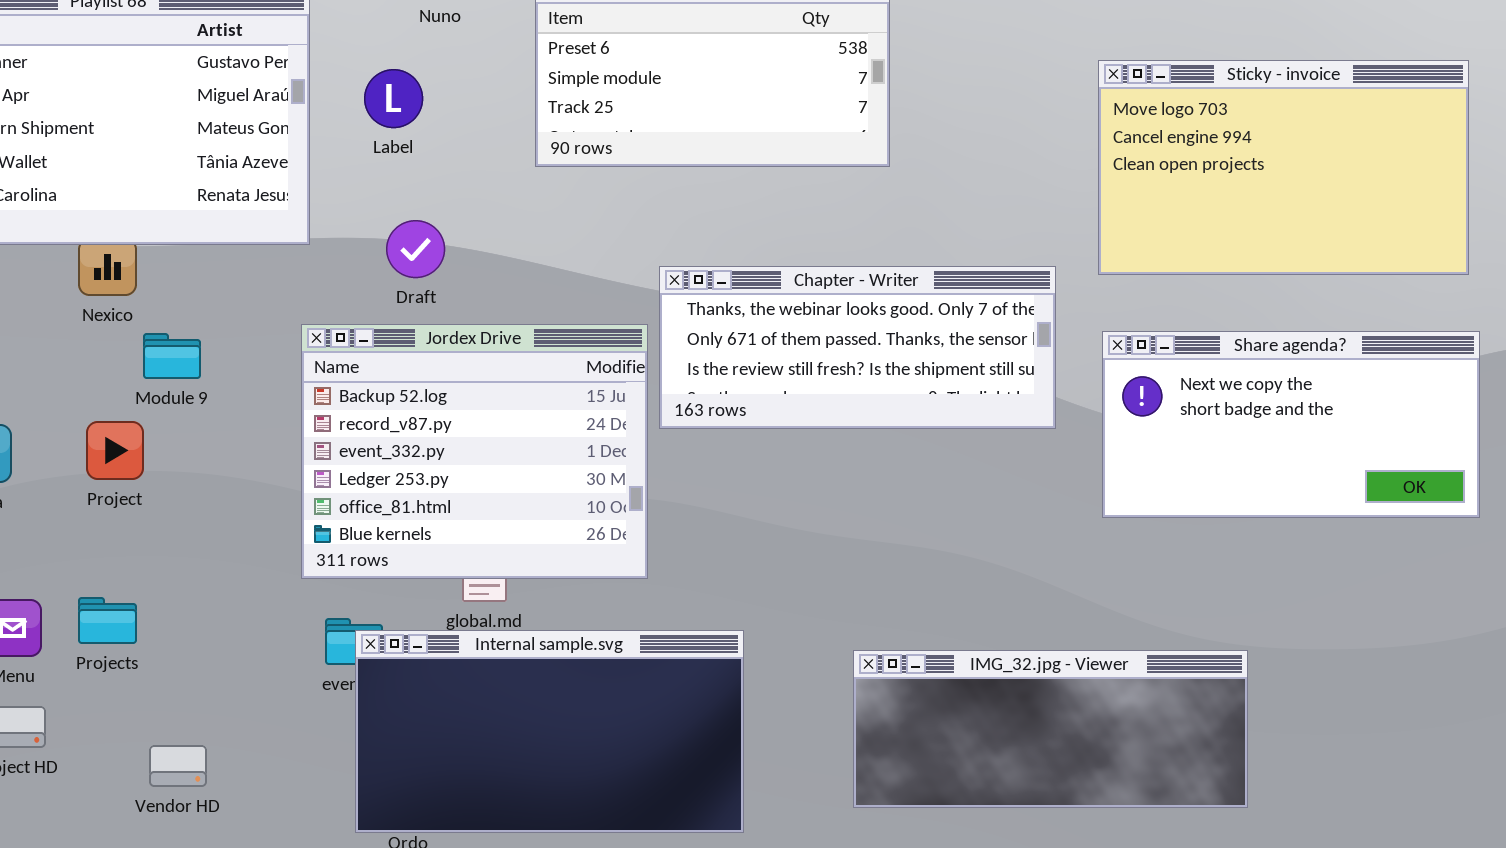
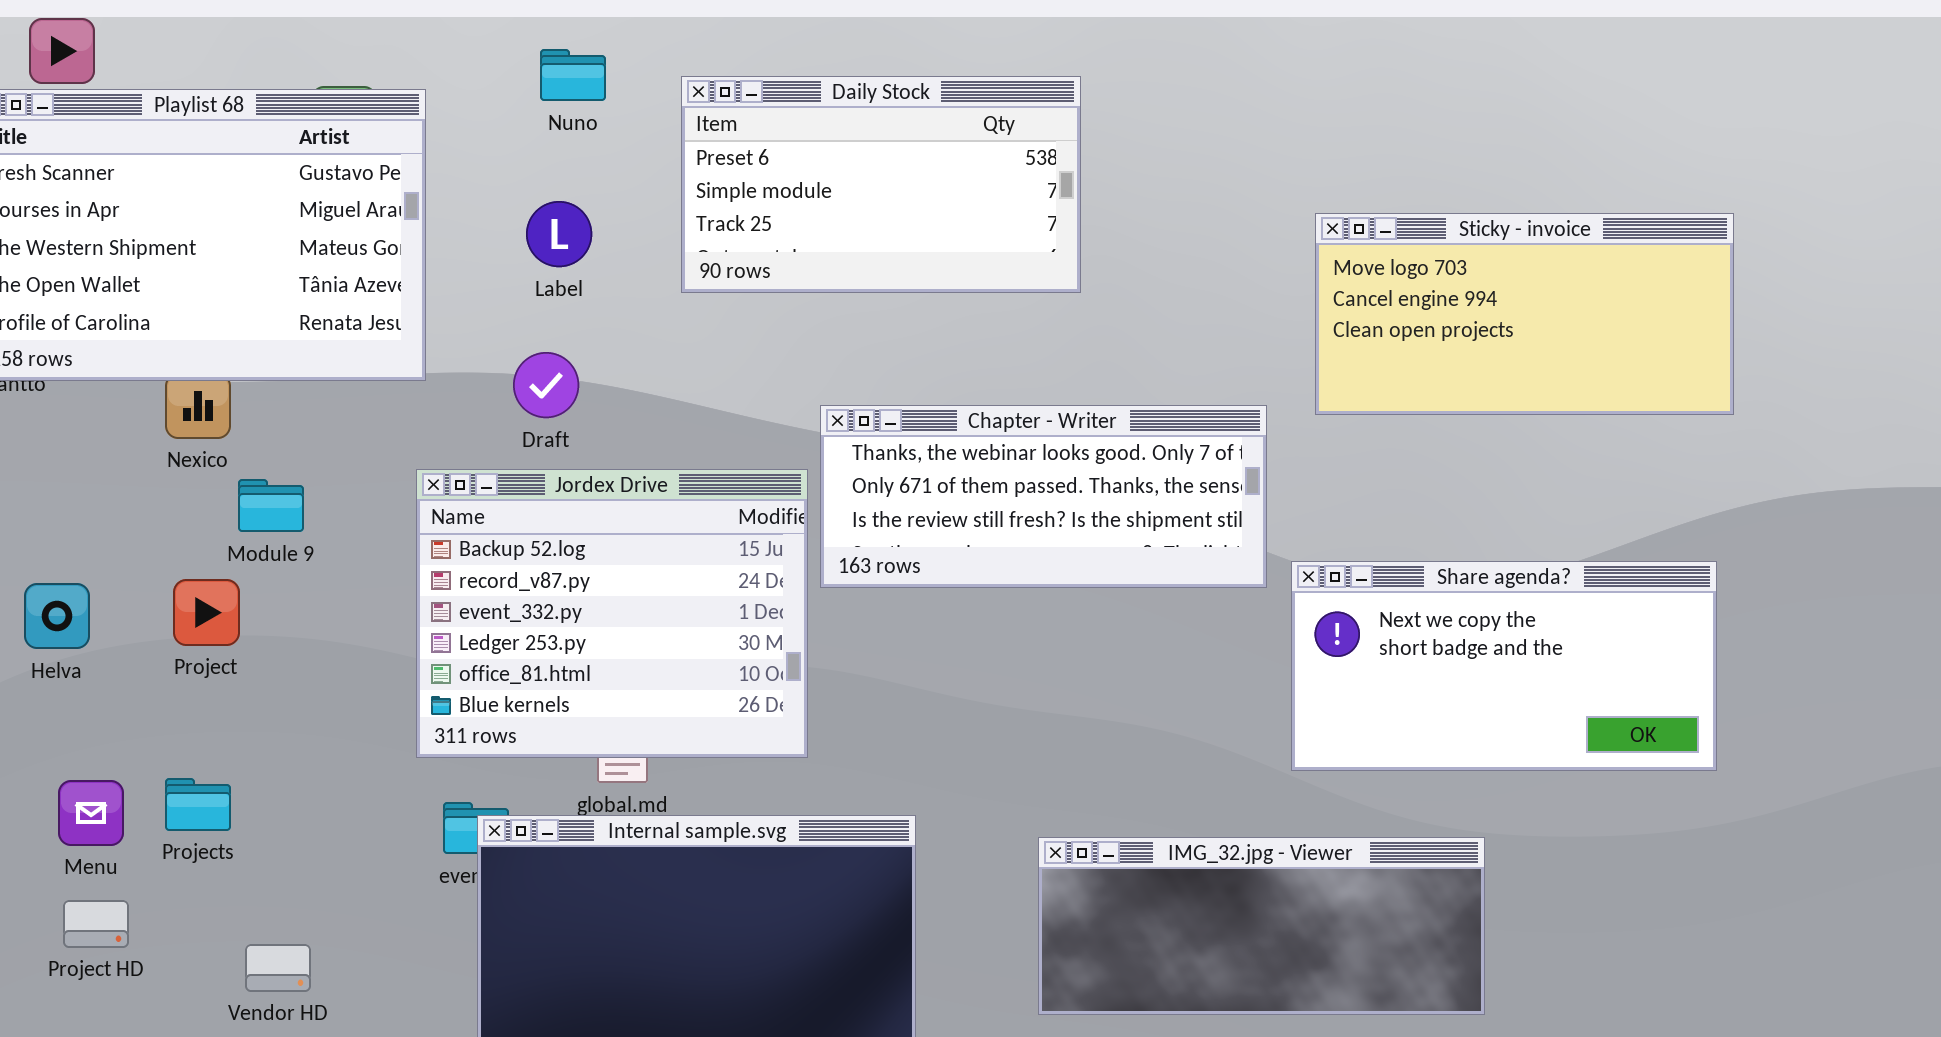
Sticky - invoice: [1098,60,1469,275] -> [1315,213,1734,415], resized
Label: [364,69,423,128] -> [526,201,592,267], moved
Share agenda?: [1102,331,1480,518] -> [1291,561,1717,771], moved

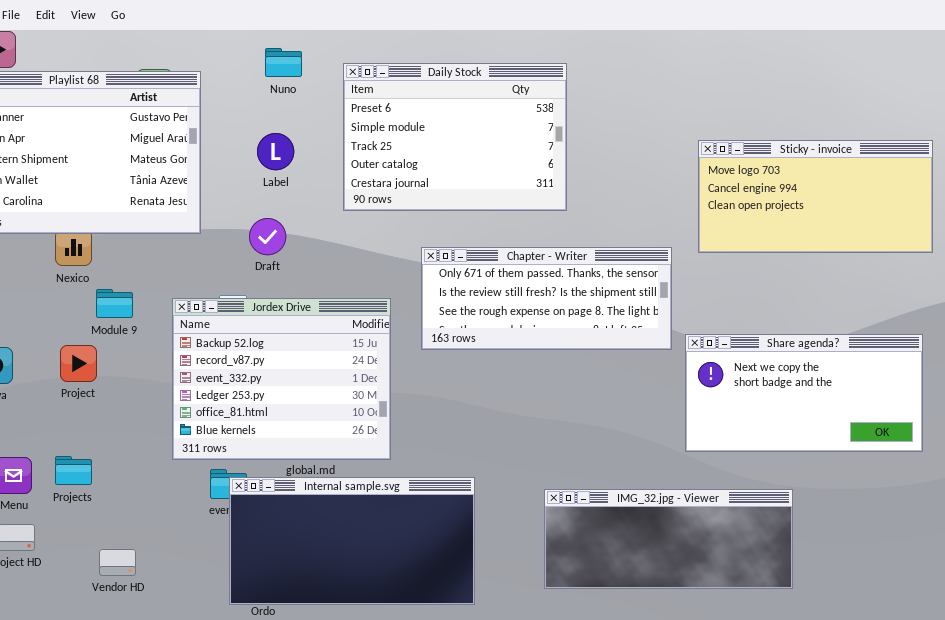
Daily Stock: [681,76,1081,293] -> [343,63,567,211], resized
Chapter - Writer: [820,405,1267,588] -> [421,247,672,350], scrolled down 1 row
Jordex Drive: [416,469,808,758] -> [172,298,391,460], moved

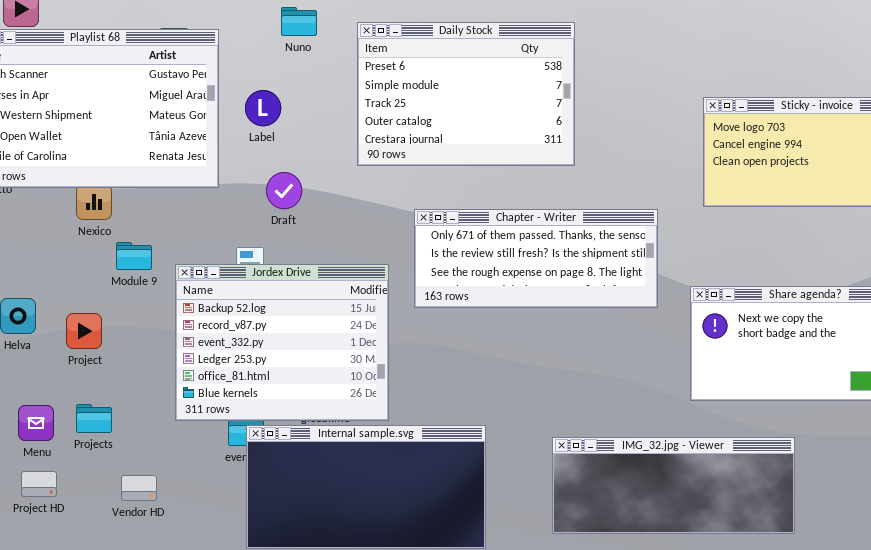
Label: [257,133,294,170] -> [245,90,281,126], moved
Chapter - Writer: [421,247,672,350] -> [414,209,658,308], moved
Jordex Drive: [172,298,391,460] -> [175,264,389,421], moved
Project: [60,345,97,382] -> [66,313,102,349], moved
Vendor HD: [99,549,136,576] -> [121,475,157,501], moved

